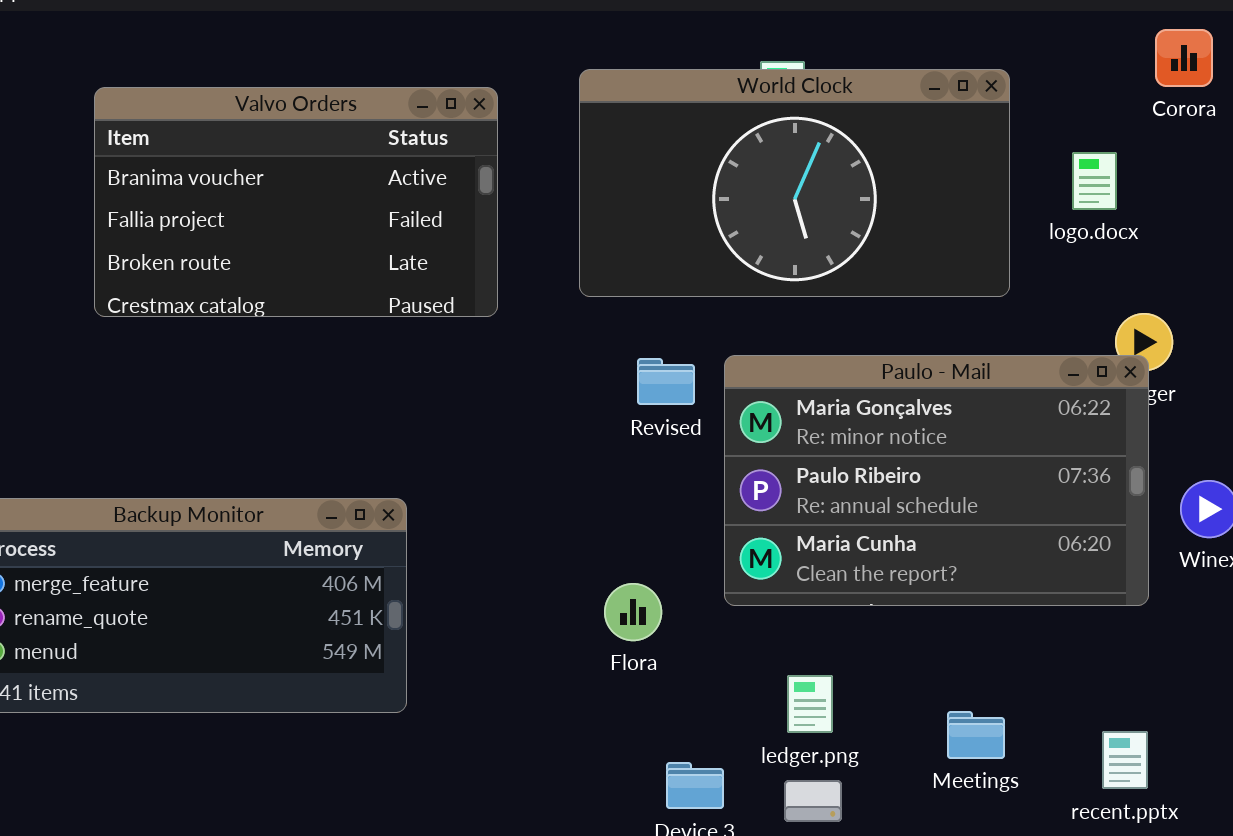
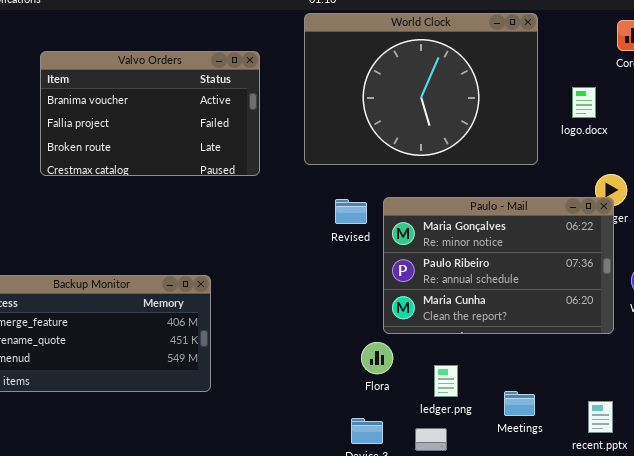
World Clock: [579,69,1010,297] -> [304,13,538,165], resized
Flora: [604,583,662,641] -> [361,342,393,374], moved
ledger.png: [787,675,833,733] -> [434,365,458,397], moved

